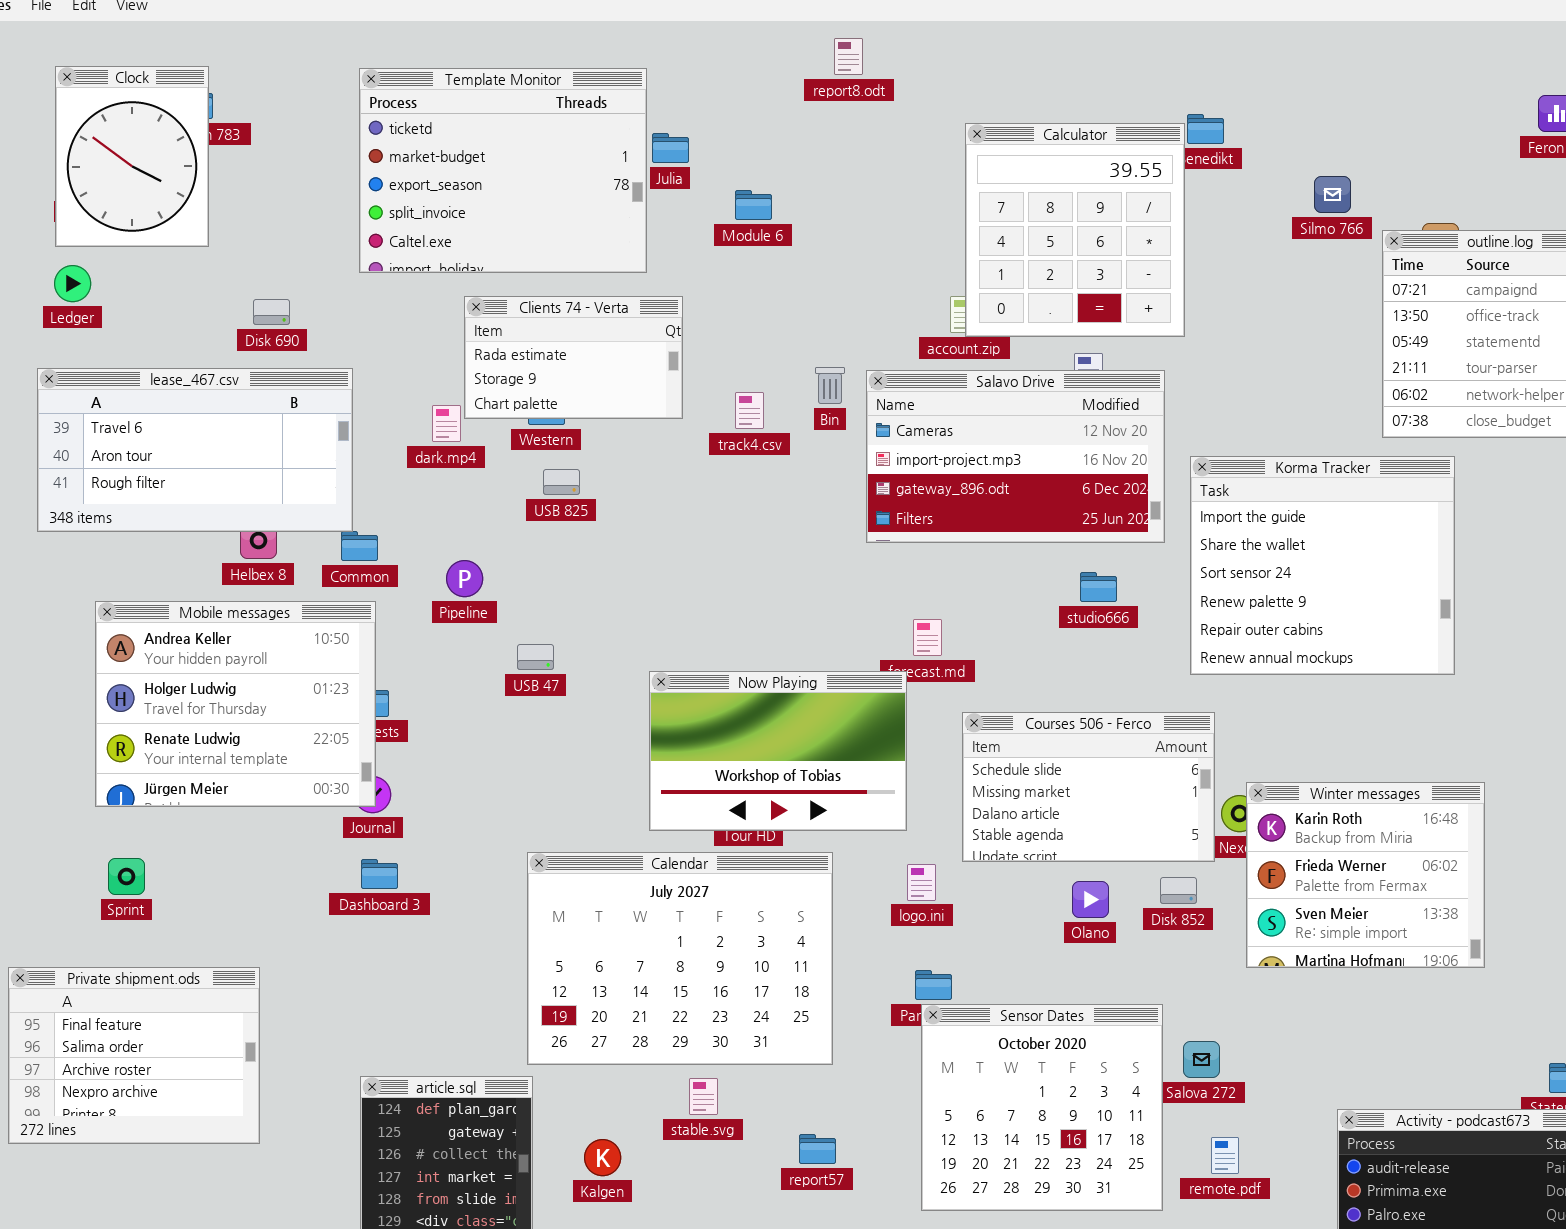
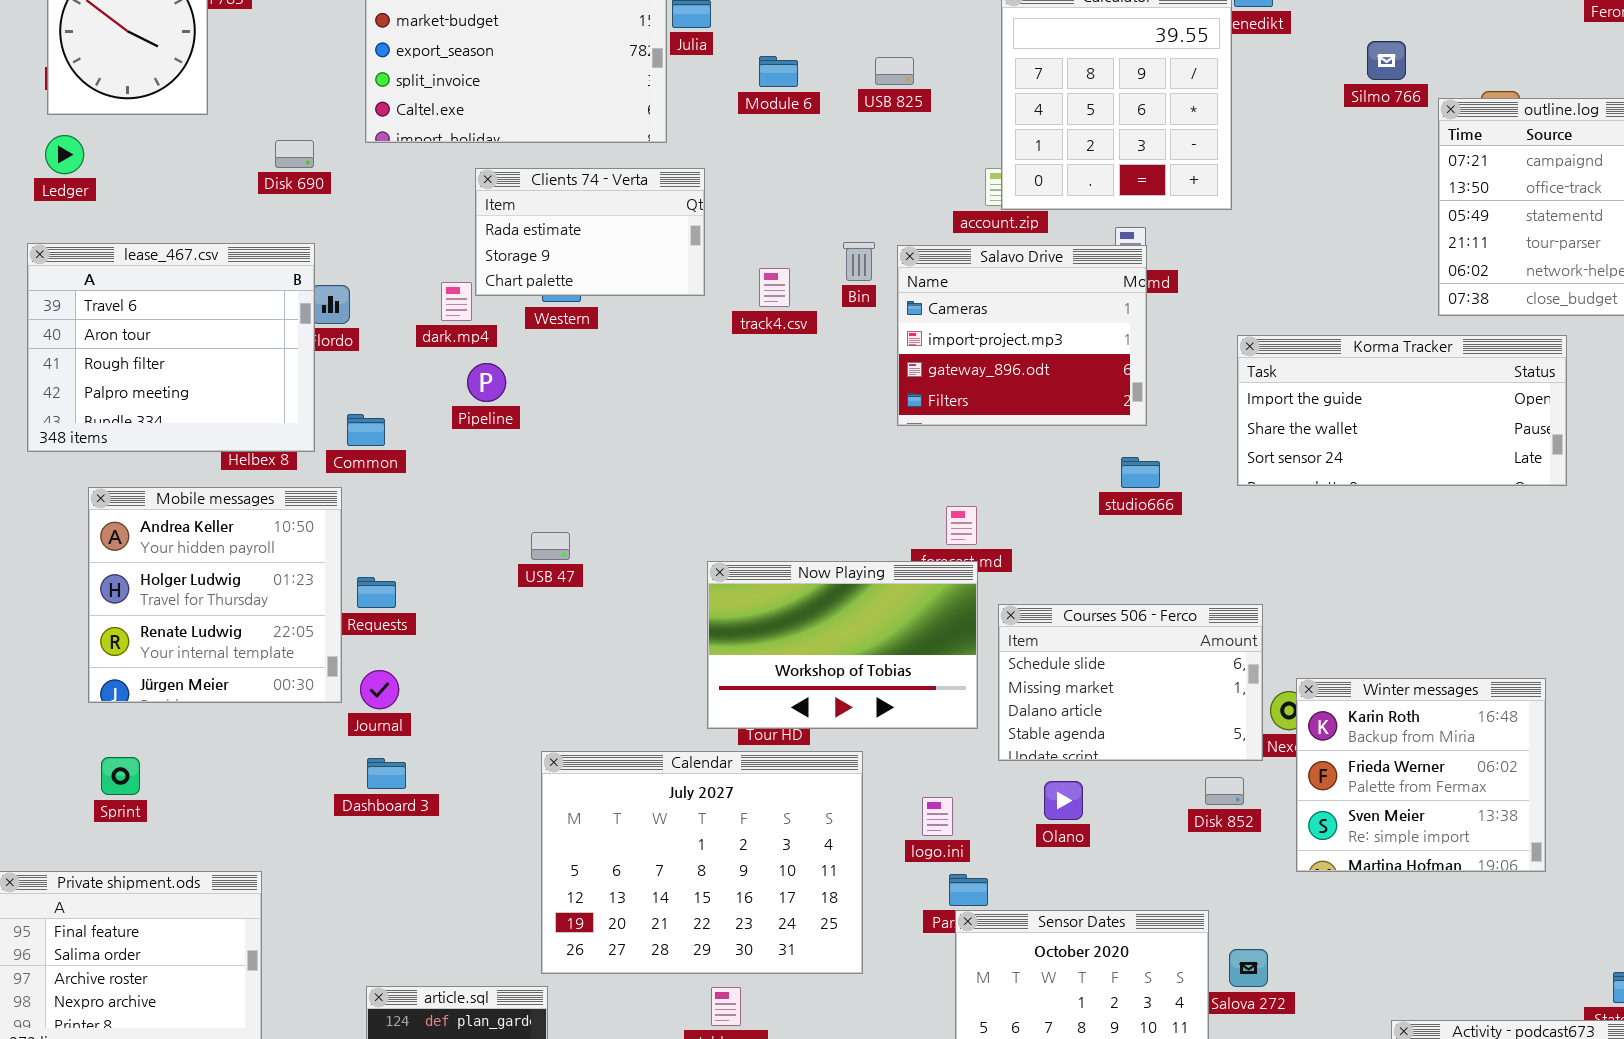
Disk 690: [253,299,290,325] -> [275,140,314,168], moved
lease_467.csv: [37,368,353,532] -> [27,243,315,452], resized
Salavo Drive: [866,370,1165,543] -> [897,245,1147,426], resized
Korma Tracker: [1190,456,1455,675] -> [1237,335,1567,486], resized
USB 825: [543,469,580,495] -> [875,57,914,85], moved
Pipeline: [446,560,483,597] -> [467,363,506,402], moved
Mobile messages: [95,601,376,807] -> [88,487,342,703], resized
Now Playing: [649,671,907,831] -> [707,561,978,729], moved
logo.ini: [907,864,936,901] -> [922,797,953,836], moved
Olano: [1072,881,1109,918] -> [1044,781,1083,820], moved

